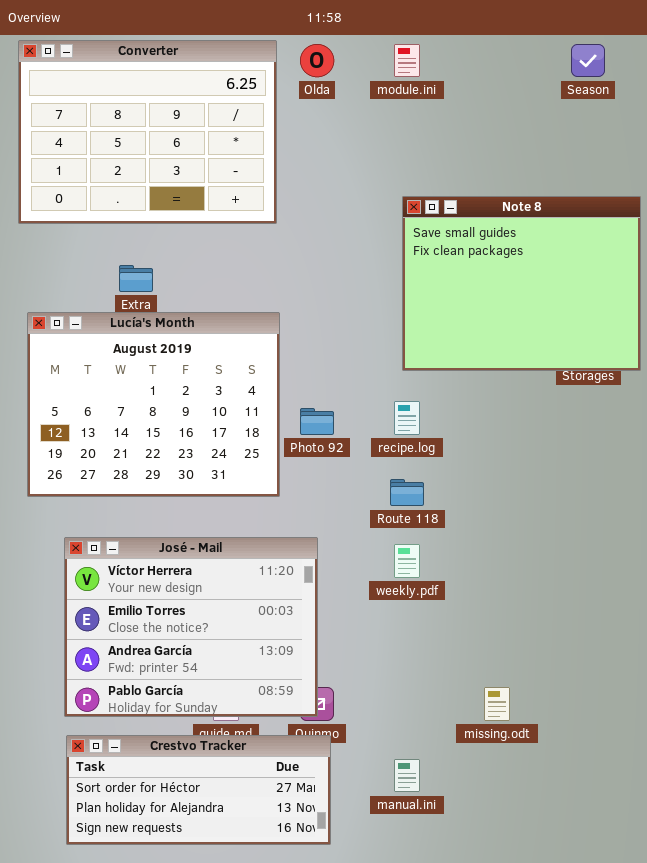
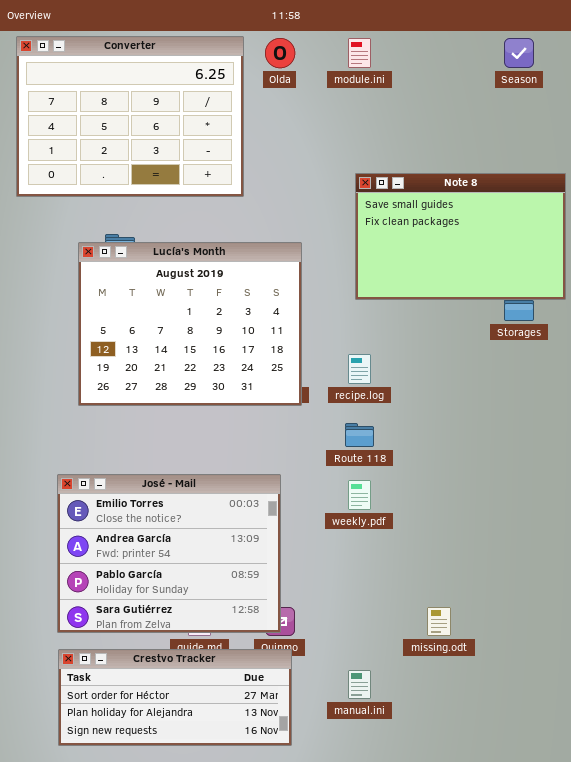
Note 8: [402,196,641,371] -> [355,173,566,300], resized
Lucía's Month: [27,312,280,497] -> [78,242,302,406], moved
José - Mail: [64,537,318,717] -> [57,474,281,633], scrolled down 1 row

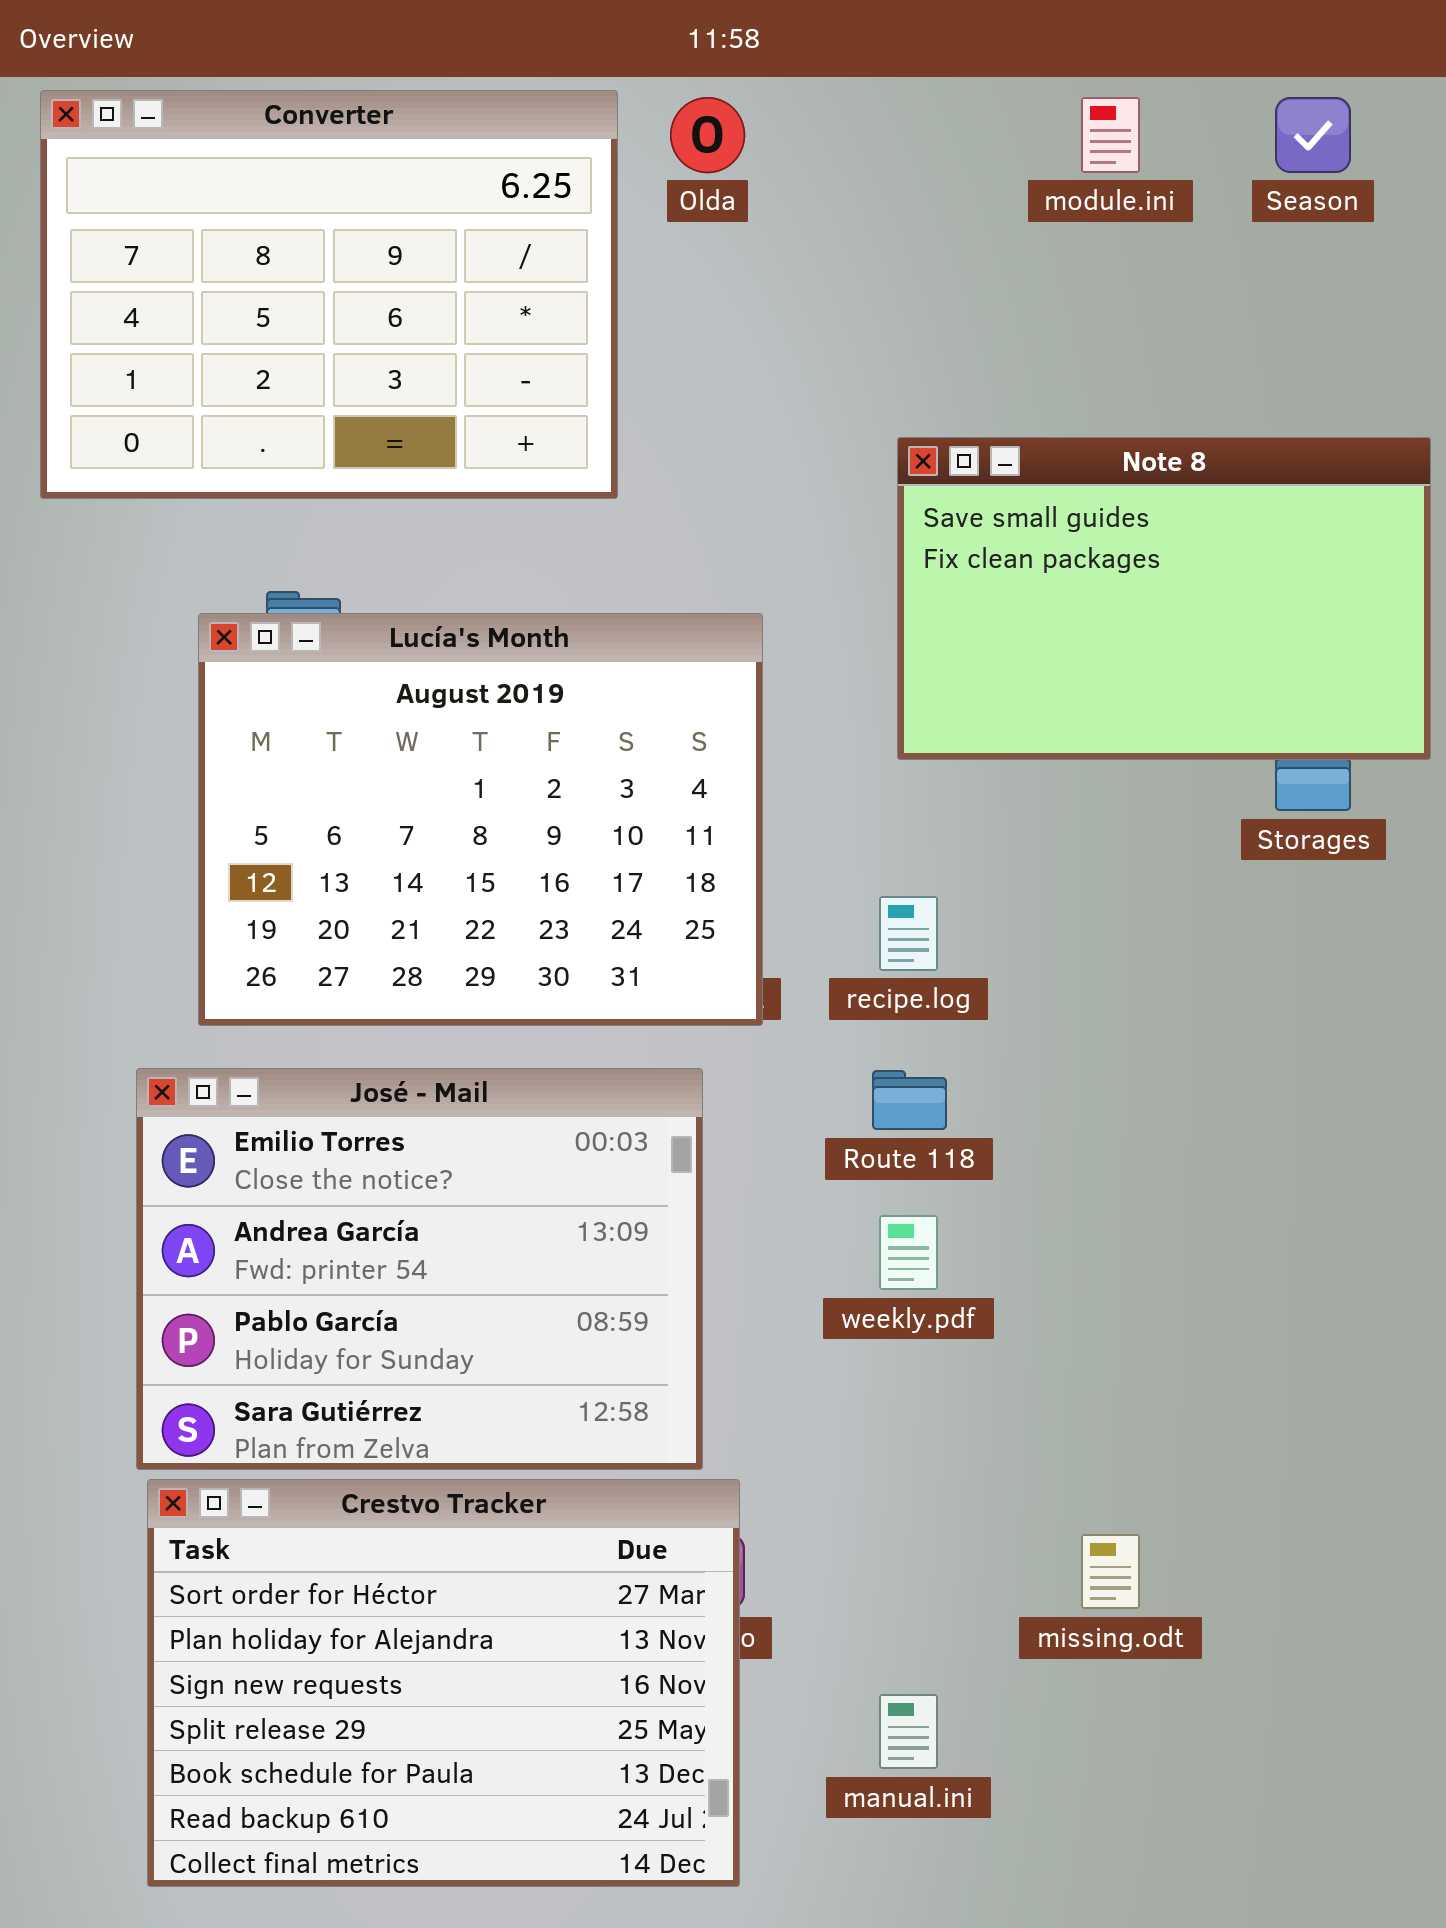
module.ini: [348,38,371,68] -> [1081,97,1140,173], moved
José - Mail: [57,474,281,633] -> [136,1068,703,1470], moved
Crestvo Tracker: [58,649,292,746] -> [147,1479,740,1887], resized

